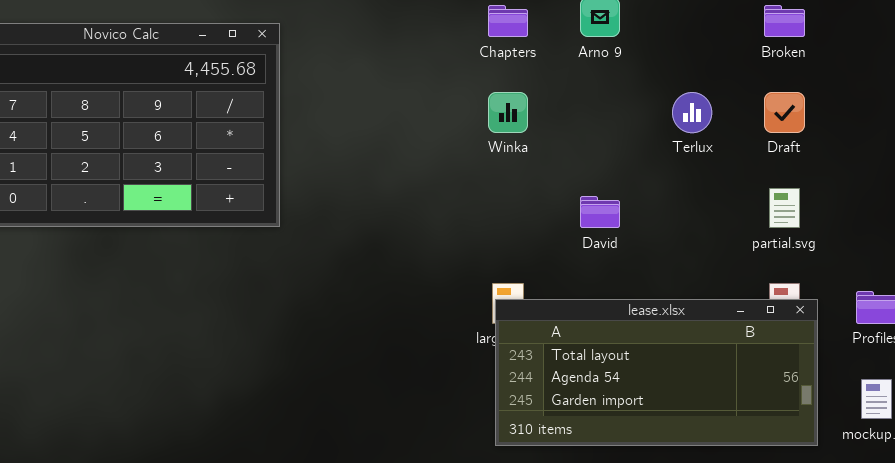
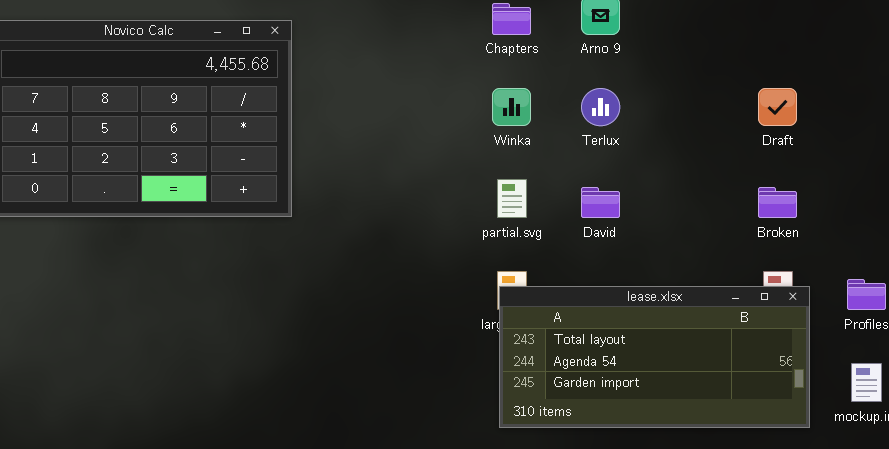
Broken: [764,5,805,37] -> [758,187,797,218], moved
Terlux: [672,92,712,133] -> [581,88,620,126], moved
partial.svg: [769,188,800,228] -> [497,179,527,218], moved

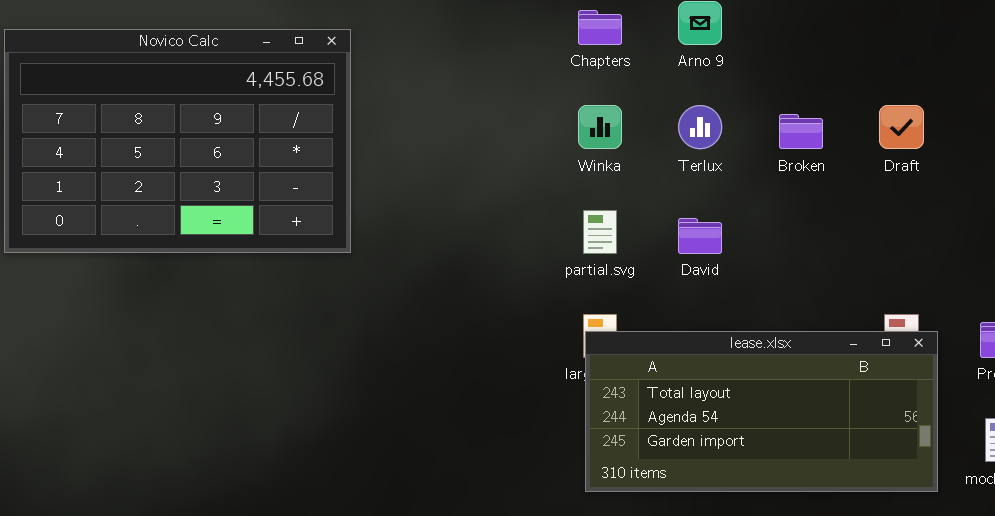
Broken: [758,187,797,218] -> [779,114,823,149], moved

